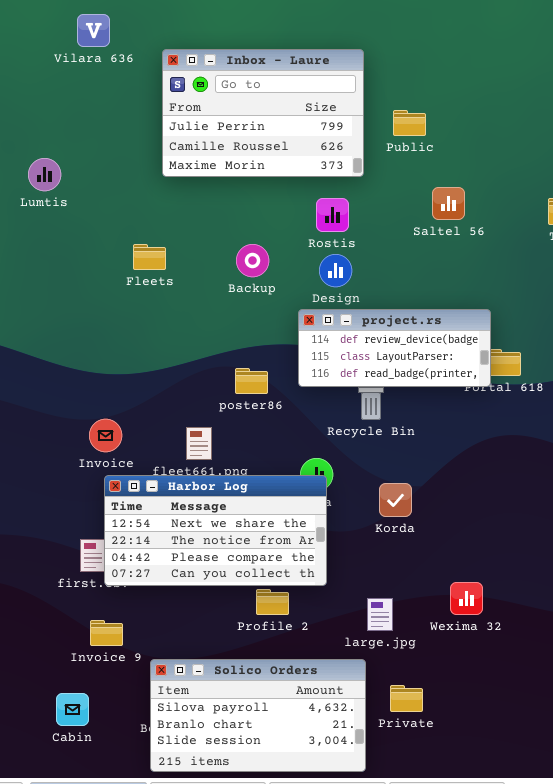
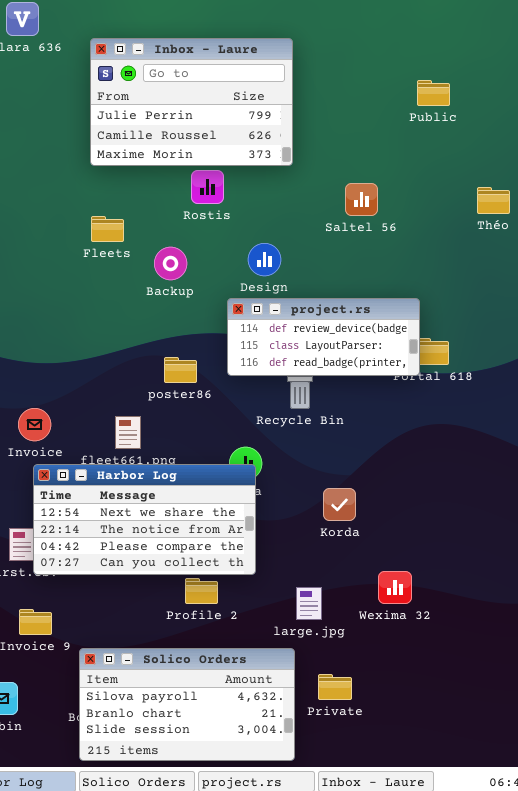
Public: [393,110,426,136] -> [417,80,450,106], moved
Saltel 56: [432,187,465,220] -> [345,183,378,216], moved
Rostis: [316,198,349,232] -> [191,170,224,204], moved
Fleets: [133,244,166,270] -> [91,216,124,242], moved
Backup: [236,244,269,277] -> [154,247,187,280], moved
Korda: [379,483,412,517] -> [323,488,356,521], moved

